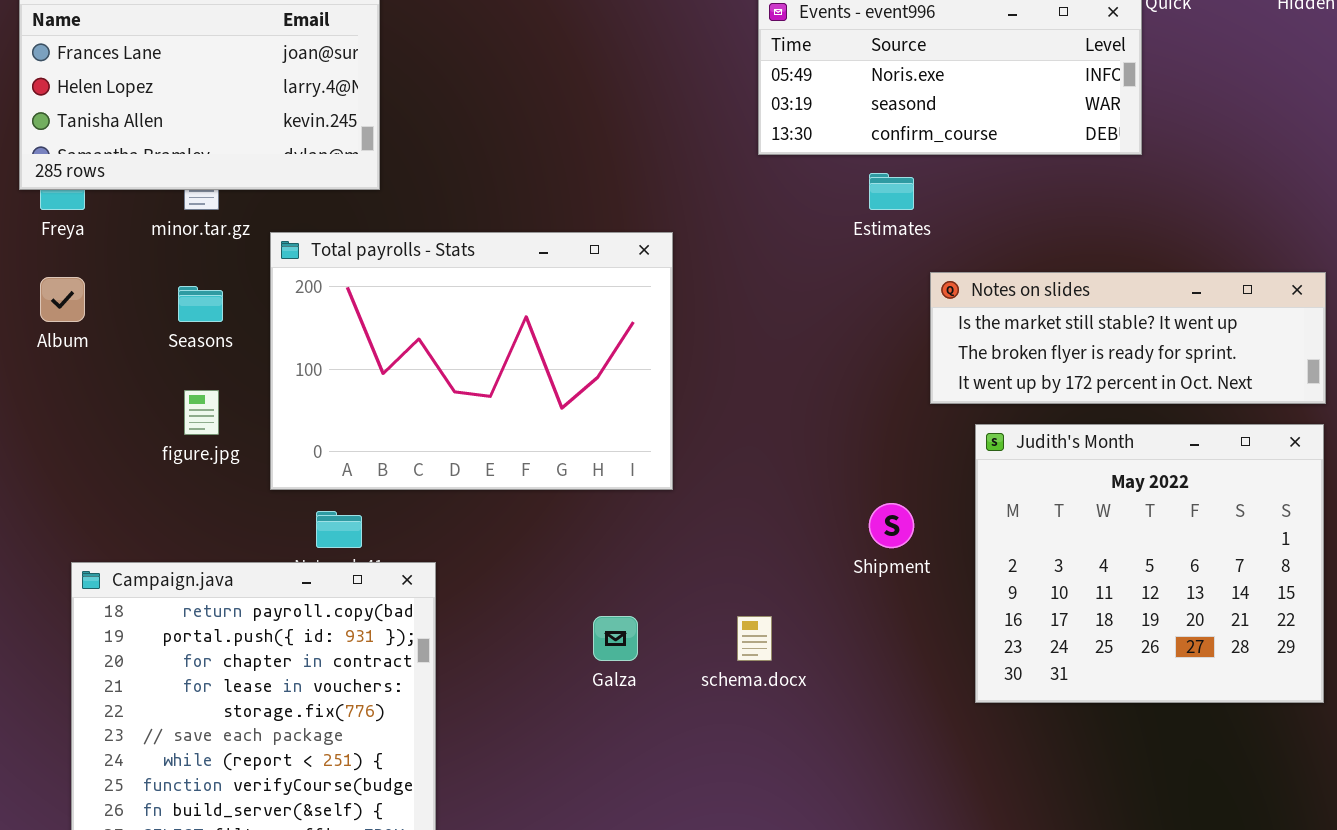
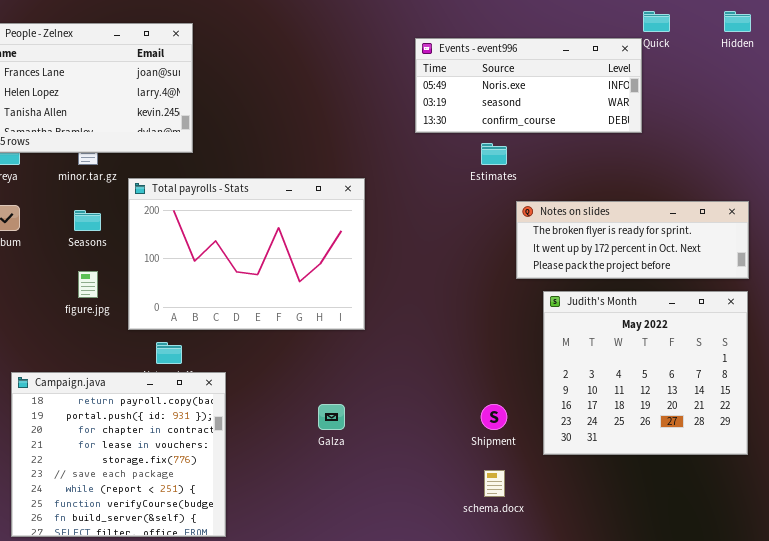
Notes on slides: [930,272,1326,404] -> [516,201,749,279], scrolled down 1 row
Shipment: [869,503,914,548] -> [481,404,507,430], moved
schema.docx: [737,616,772,661] -> [484,470,505,497], moved

